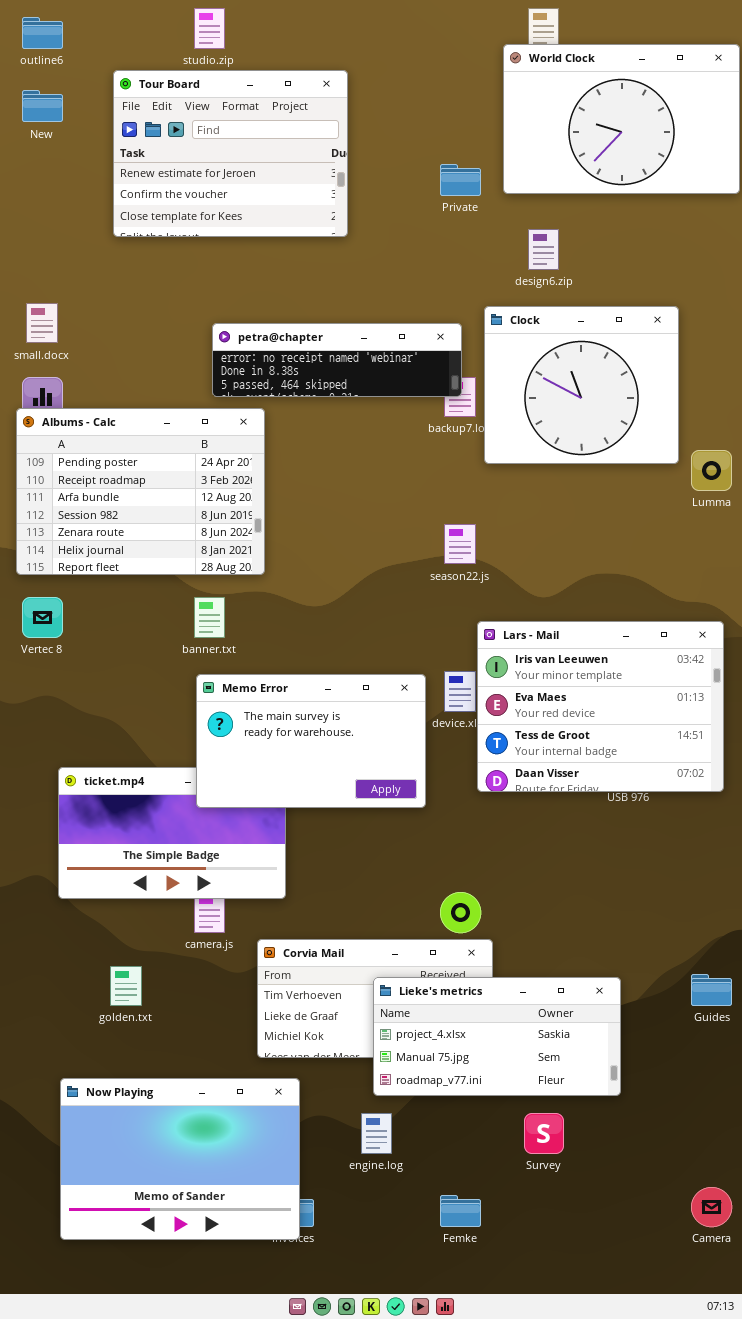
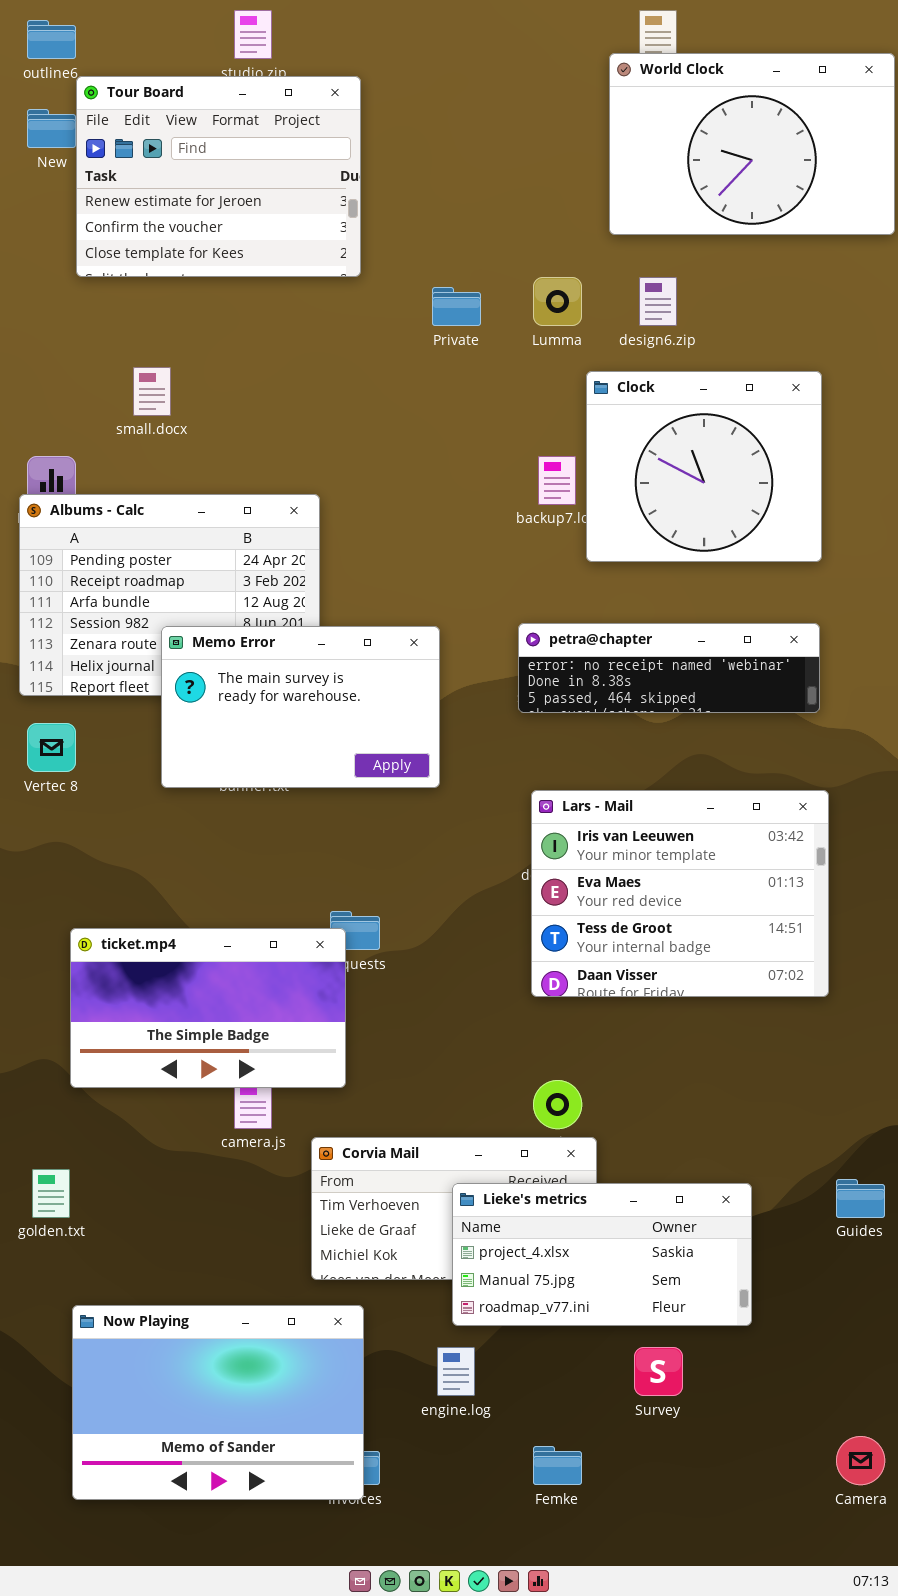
Tour Board: [113,70,348,237] -> [76,76,361,277], moved
Private: [440,164,481,196] -> [432,287,481,326], moved
small.docx: [26,303,58,343] -> [133,367,171,416], moved
petra@chapter: [212,323,462,397] -> [518,623,820,713], moved
Lumma: [691,450,732,491] -> [533,277,582,326], moved
Lars - Mail: [477,621,724,792] -> [531,790,829,997], moved
Memo Error: [196,674,426,808] -> [161,626,440,788], moved
golden.txt: [110,966,142,1006] -> [32,1169,70,1218], moved

